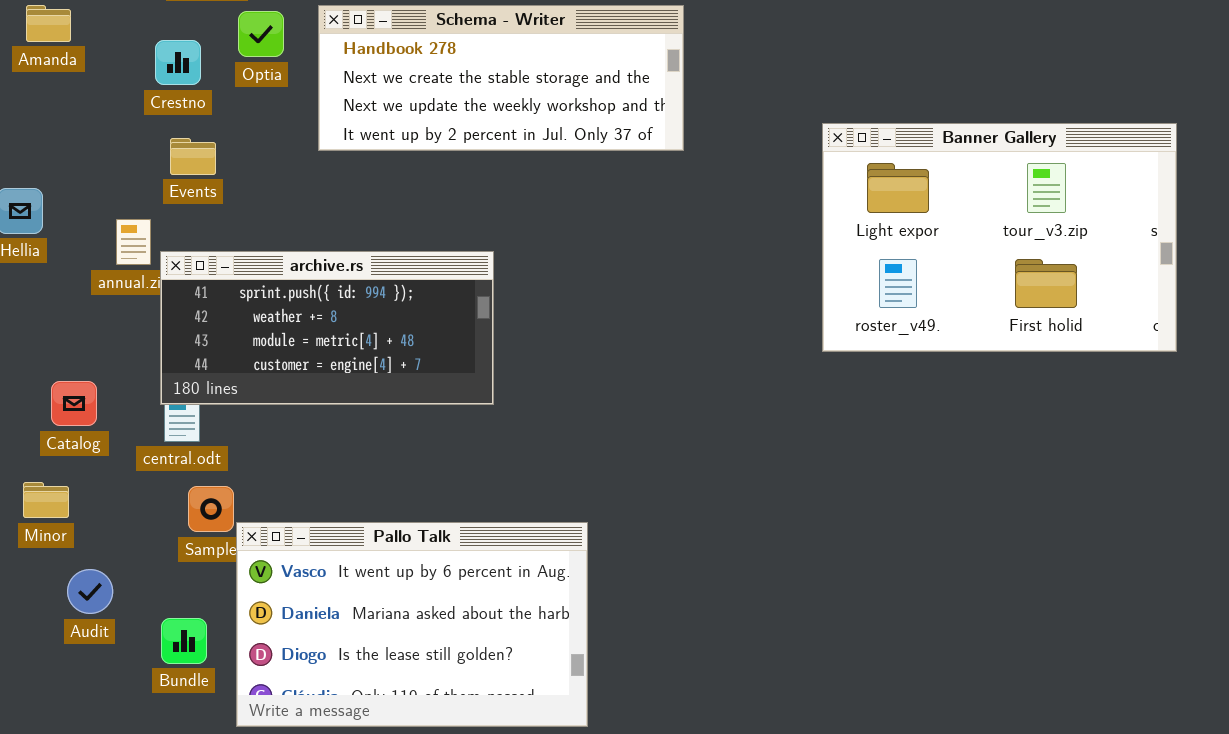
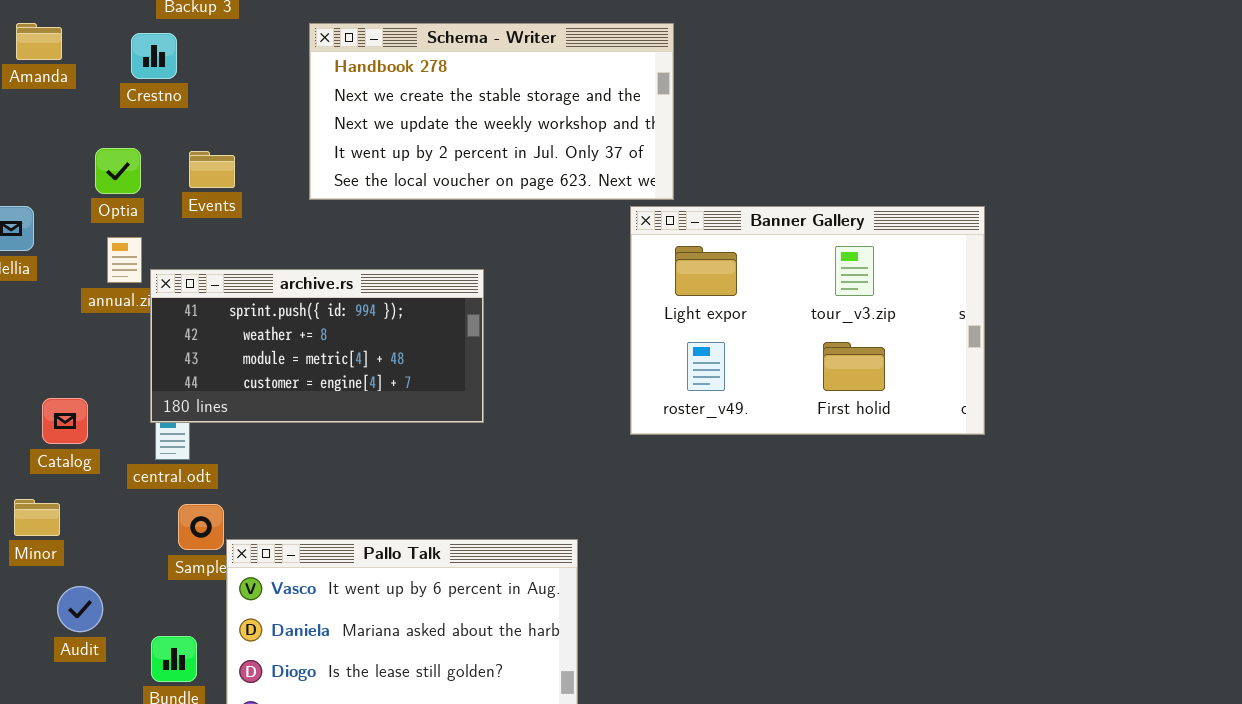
Schema - Writer: [318,5,684,151] -> [309,23,674,200], resized
Optia: [238,11,284,57] -> [95,148,141,194], moved
Crestno: [155,40,201,85] -> [131,33,177,79], moved
Banner Gallery: [822,123,1177,352] -> [630,206,985,435], moved
Events: [170,138,216,175] -> [189,151,235,188], moved

